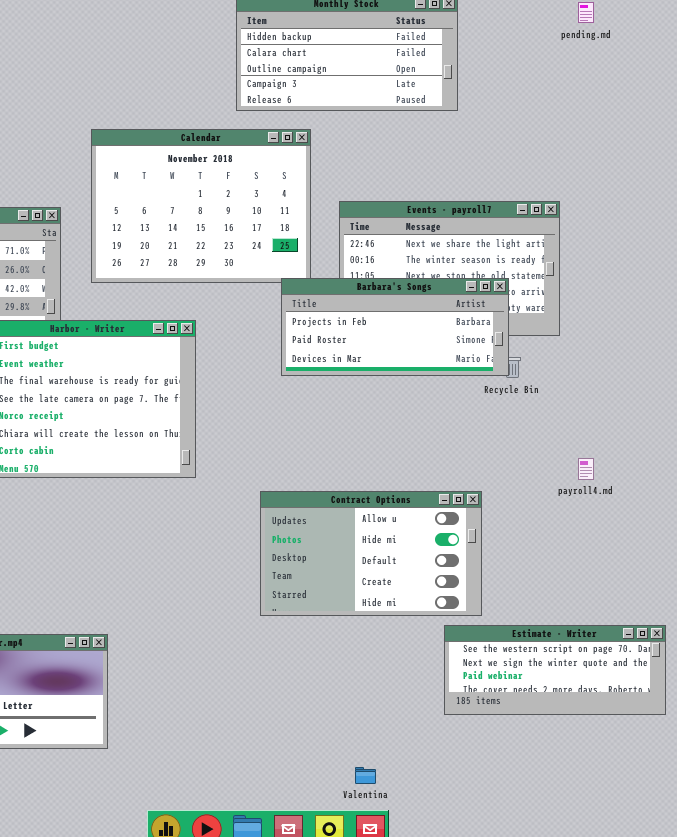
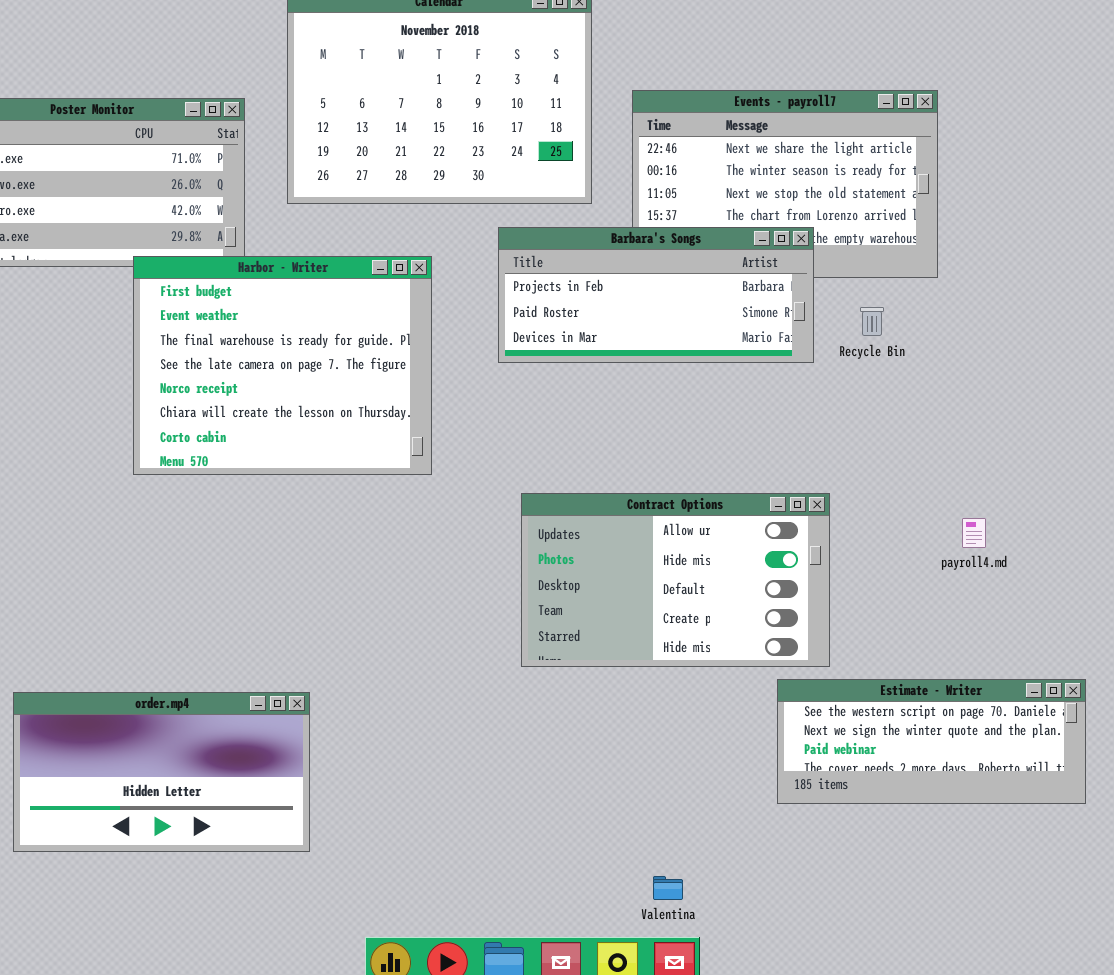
Barbara's Songs: [281,278,509,376] -> [498,227,814,363], moved
payroll4.md: [578,458,594,480] -> [962,518,986,548], moved

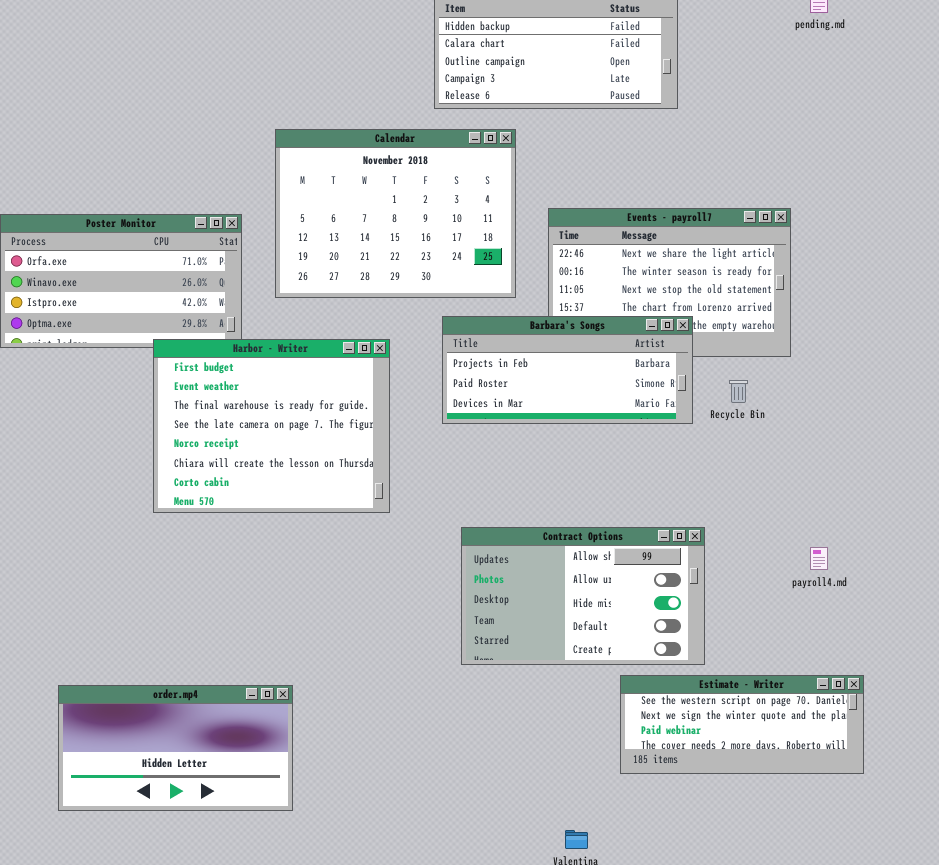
Contract Options: [521,493,830,667] -> [461,527,705,665], scrolled up 1 row
Estimate - Writer: [777,679,1086,804] -> [620,675,864,774], moved

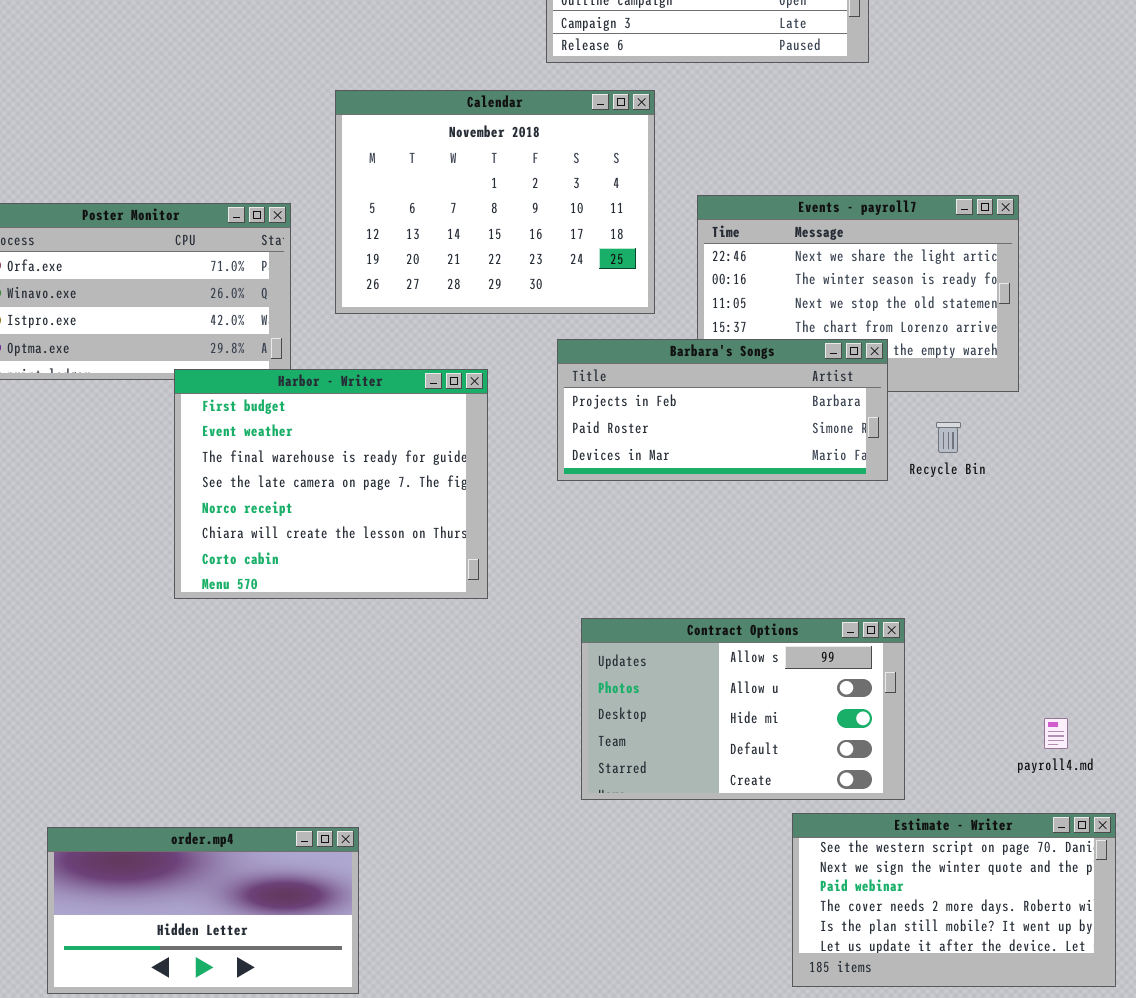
payroll4.md: [810,547,828,570] -> [1044,718,1068,749], moved
Estimate - Writer: [620,675,864,774] -> [792,813,1116,987], resized

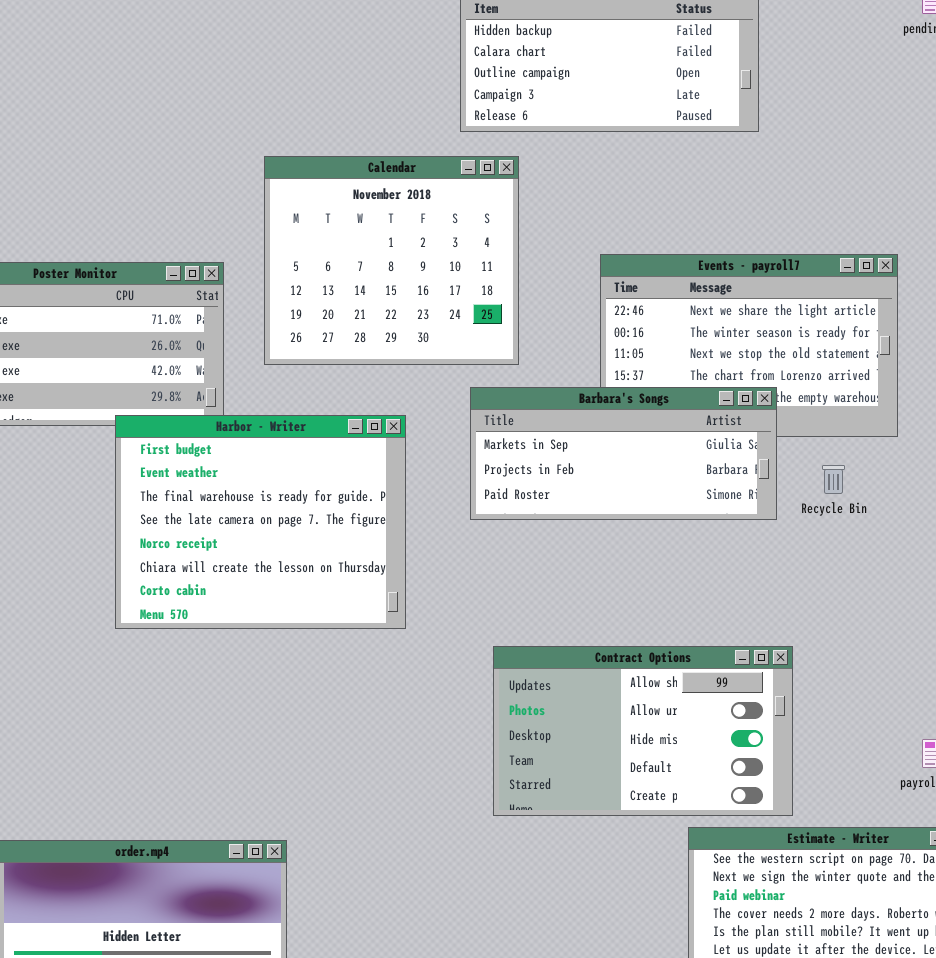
Calendar: [335,90,655,314] -> [264,156,519,365], resized
Barbara's Songs: [557,339,888,481] -> [470,387,777,520], scrolled up 1 row

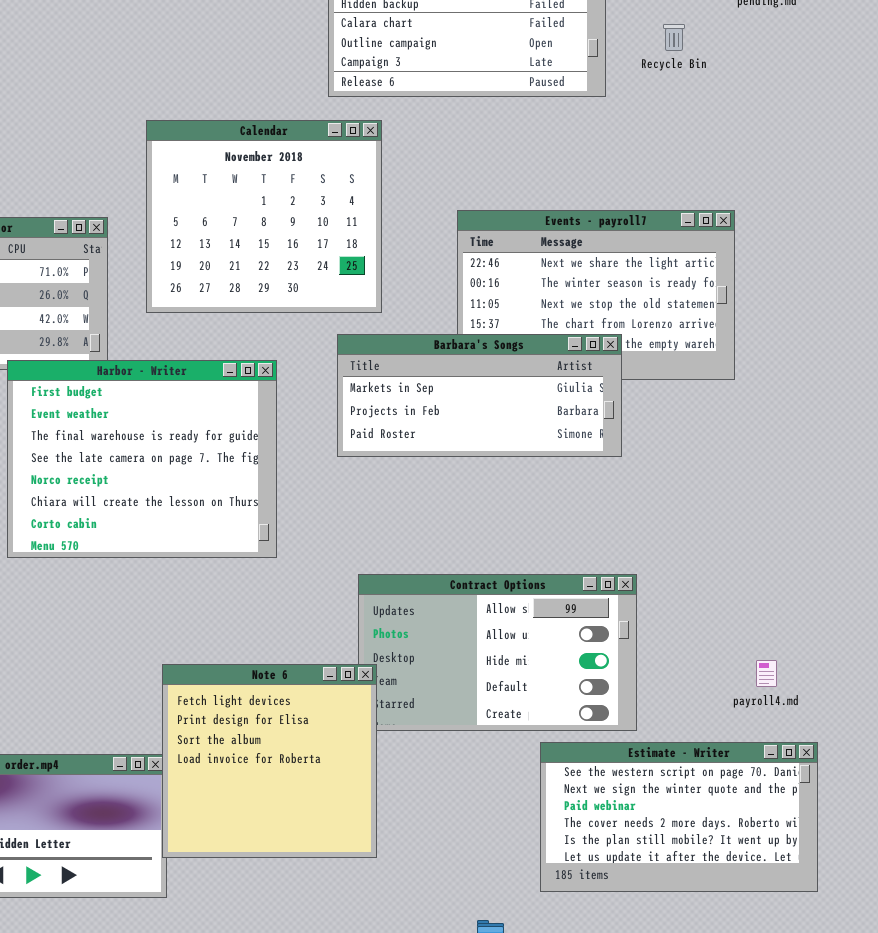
Recycle Bin: [822,465,845,494] -> [663,24,685,51], moved
Note 6: none -> [162,664,377,858], opened

